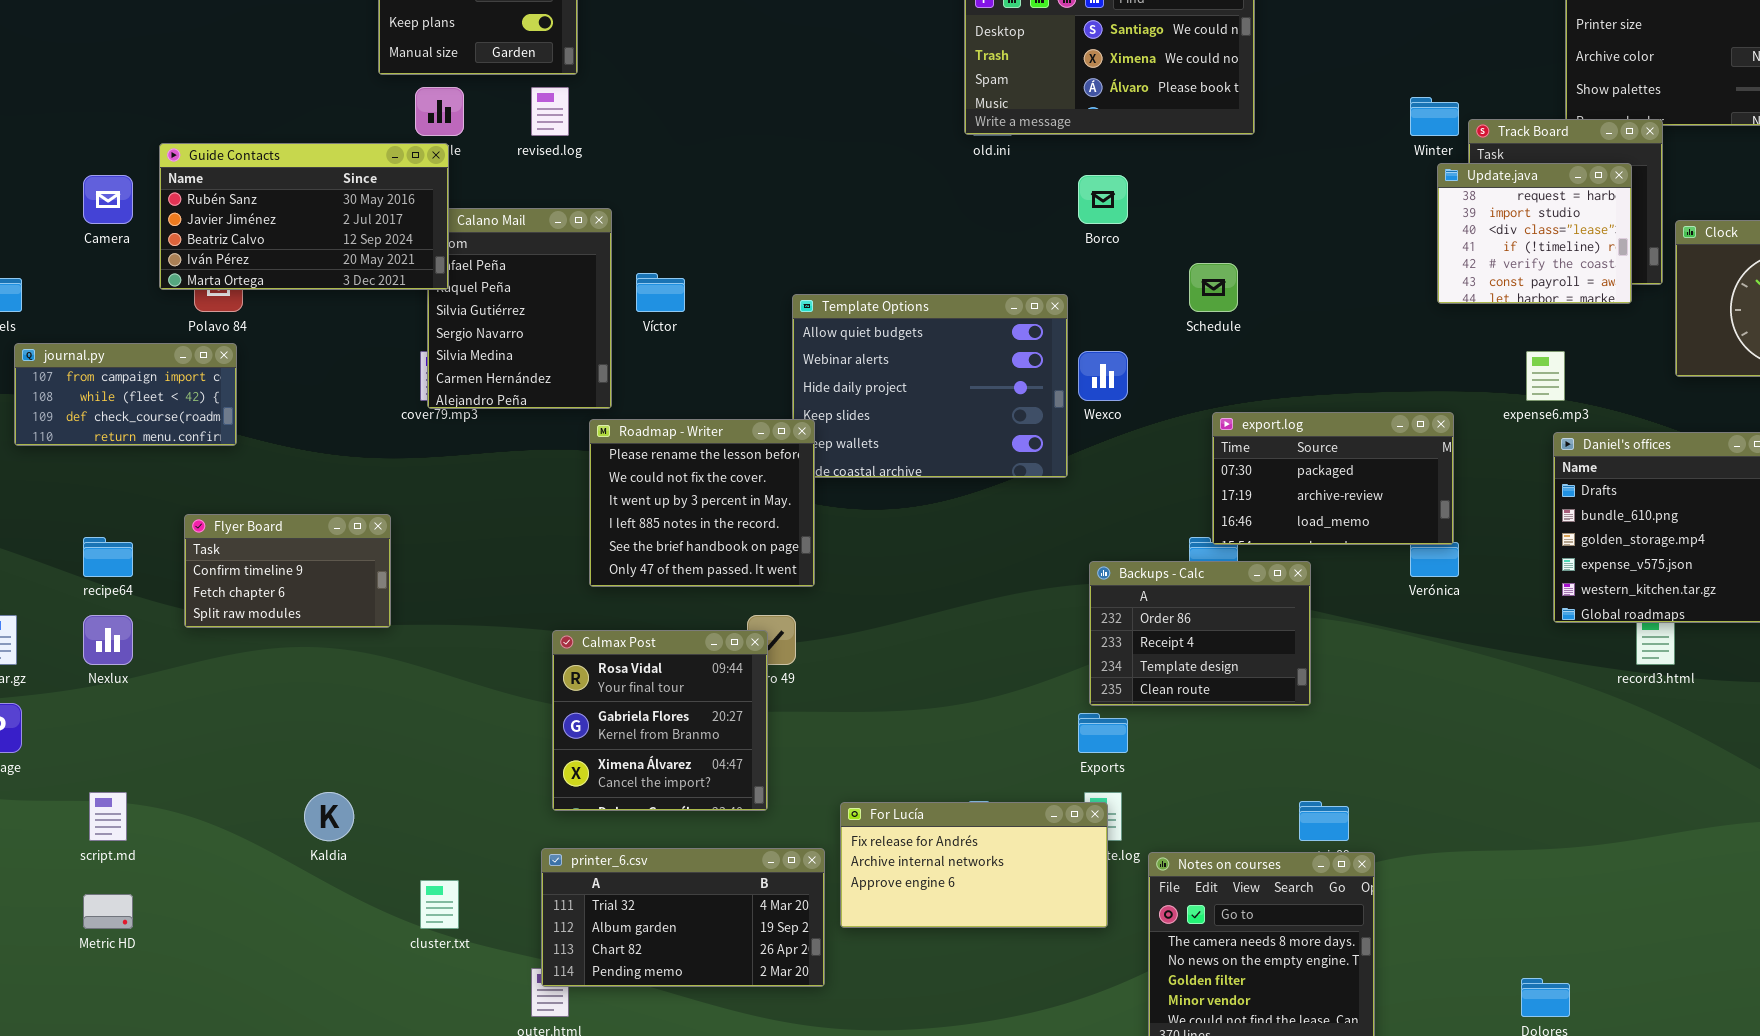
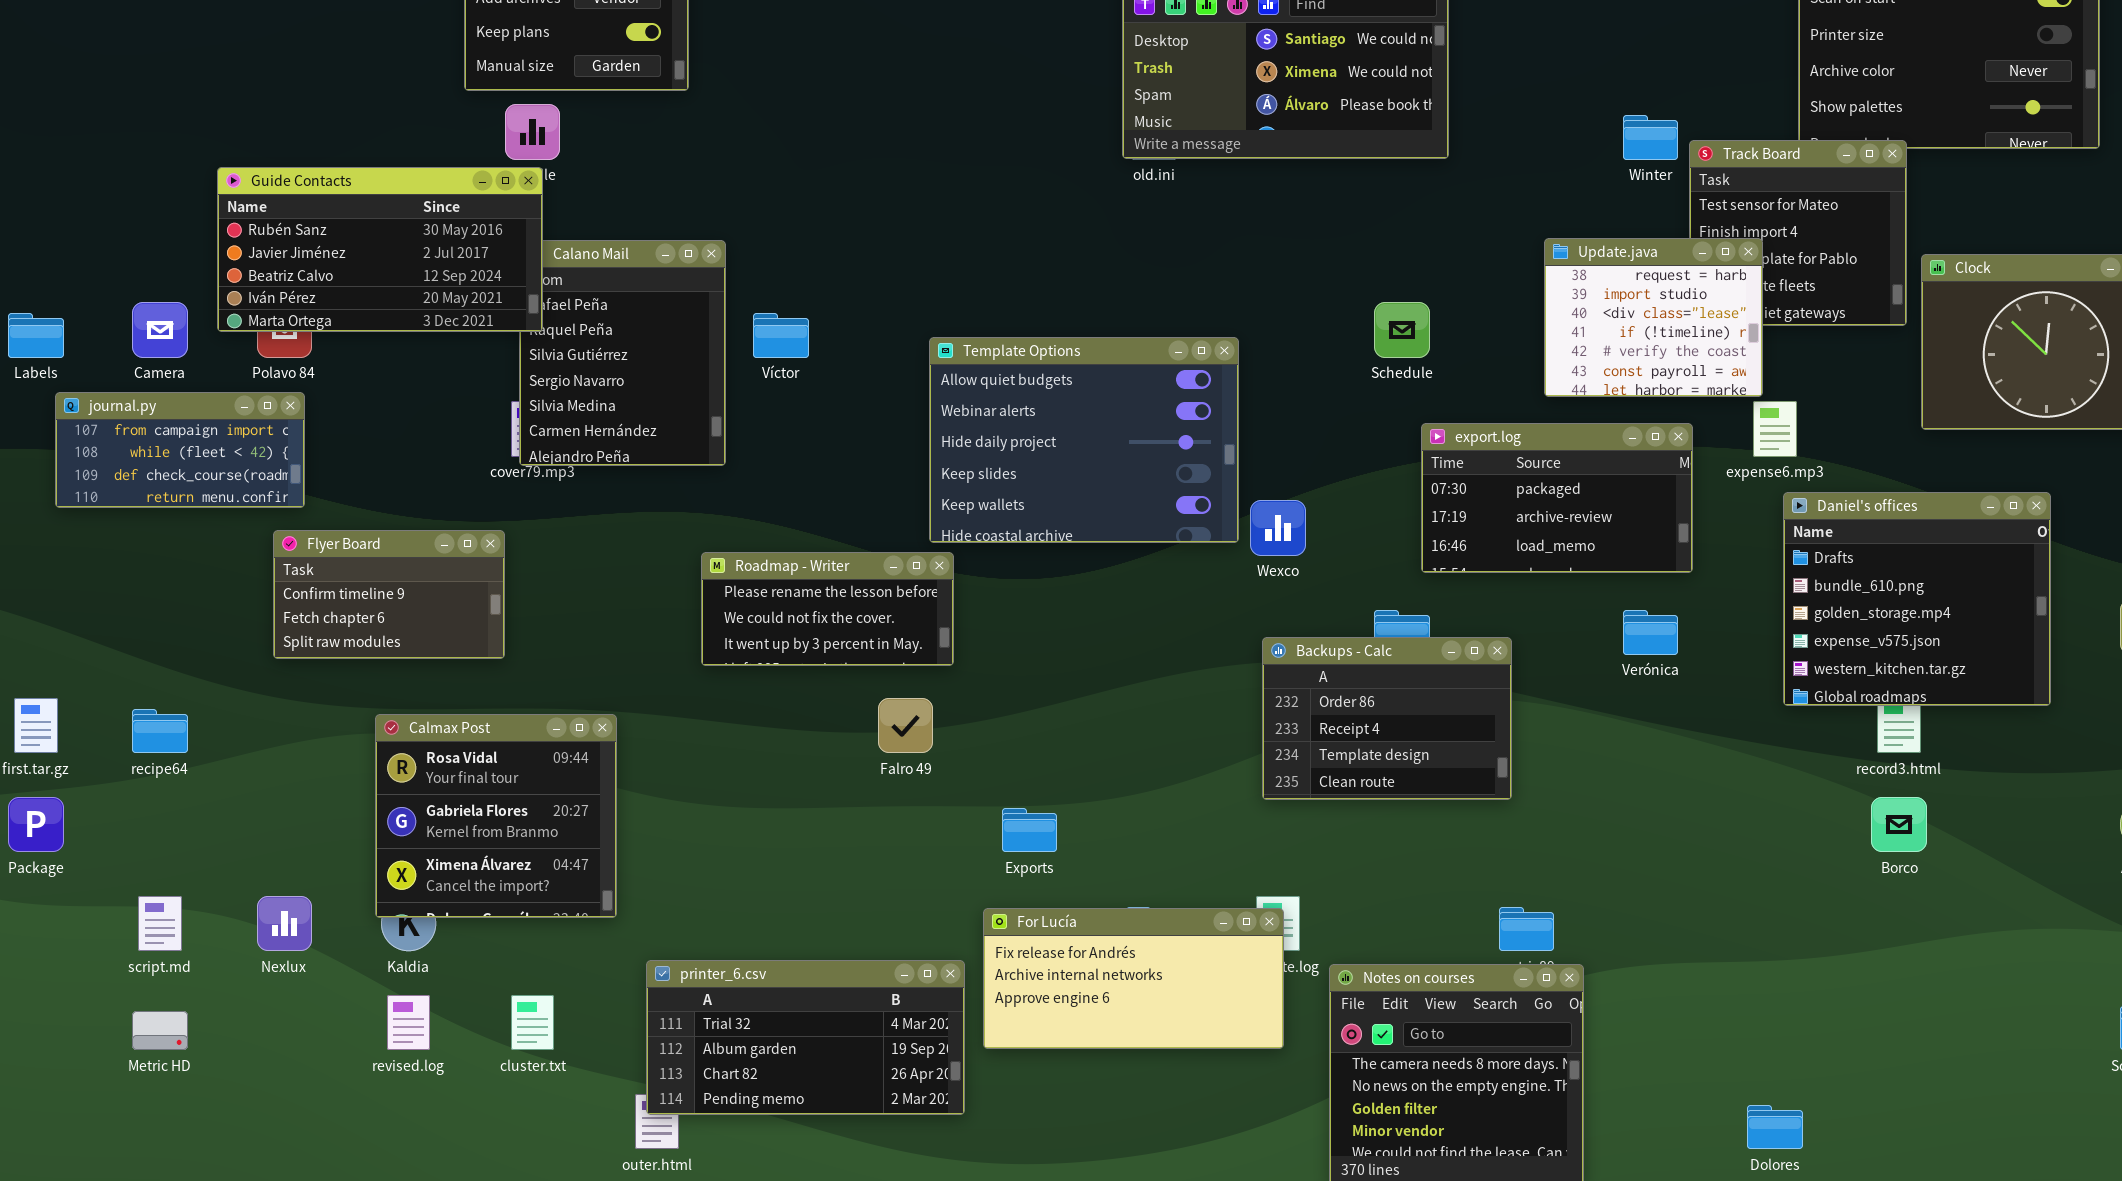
revised.log: [531,87,569,136] -> [387,995,430,1050], moved
Update.java: [1437,163,1632,304] -> [1544,238,1763,397], moved
Camera: [83,175,133,224] -> [132,302,188,358], moved
Borco: [1078,175,1128,224] -> [1871,797,1927,852], moved
Wexco: [1078,351,1128,401] -> [1250,500,1306,556], moved
export.log: [1212,412,1454,545] -> [1421,423,1693,573], moved
Roadmap - Writer: [589,419,815,587] -> [701,552,954,666], resized
Flyer Board: [184,514,391,628] -> [273,530,505,659], moved
recipe64: [83,537,133,577] -> [132,709,188,753], moved
Nexlux: [83,615,133,665] -> [257,896,312,951], moved
Calmax Post: [552,630,768,811] -> [375,714,617,918], moved
Exports: [1078,713,1128,753] -> [1002,808,1057,852], moved

